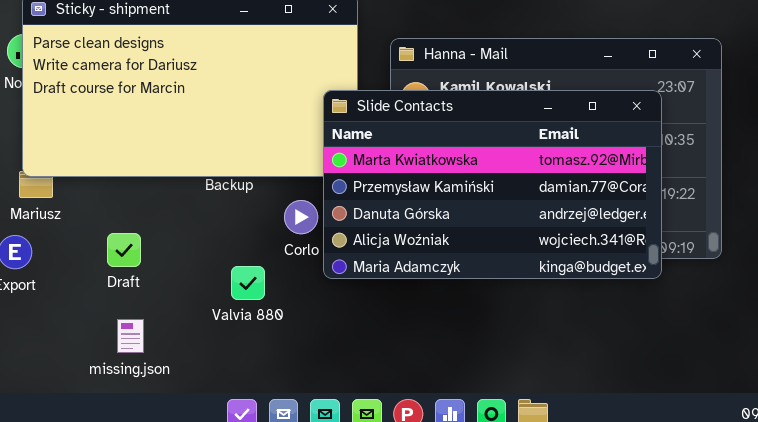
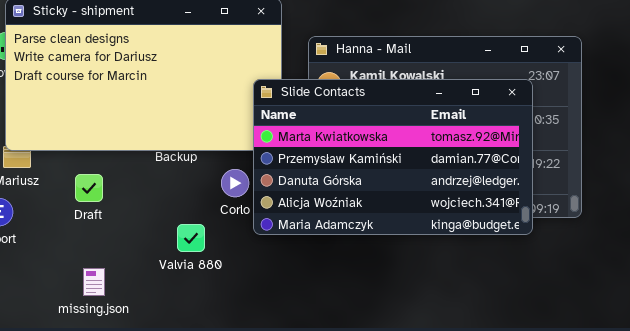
Draft: [107,233,141,267] -> [75,174,103,202], moved

